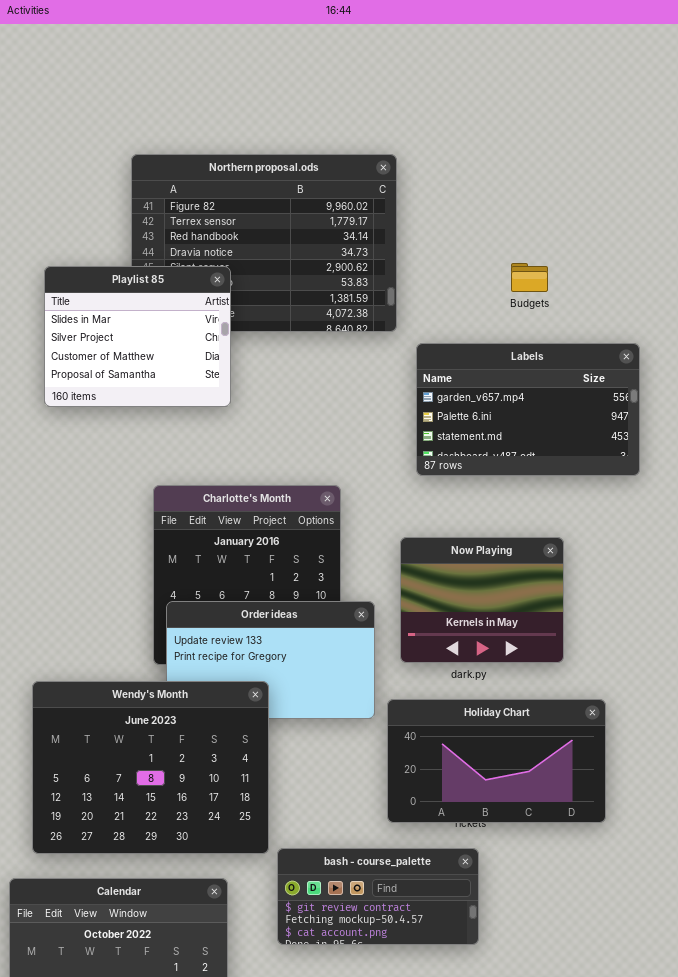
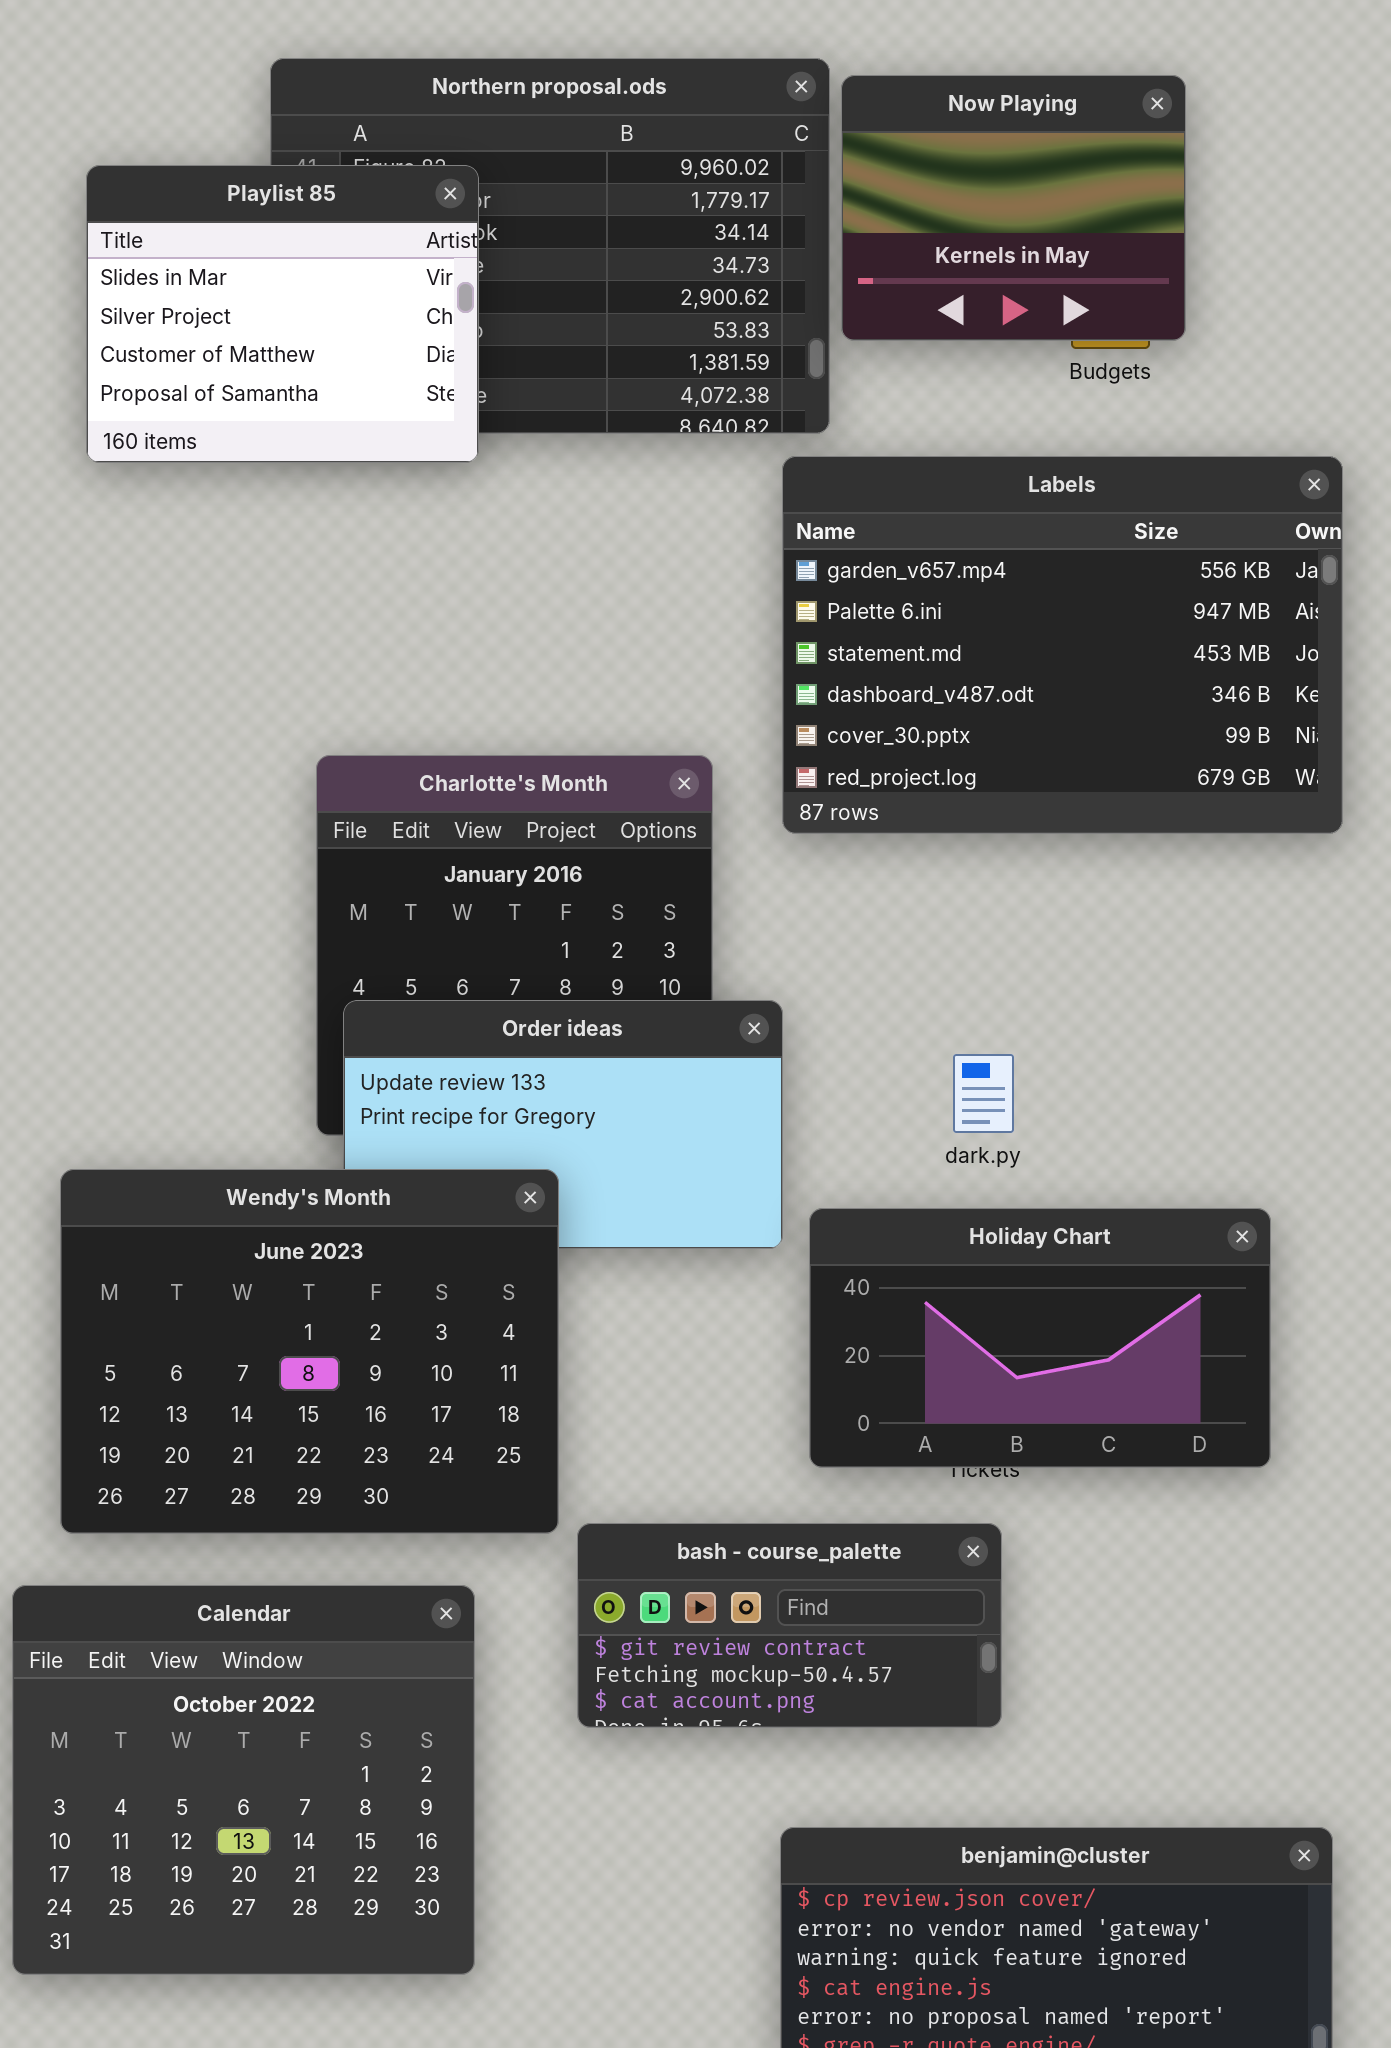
Playlist 85: [44,266,231,407] -> [86,165,479,463], moved
Labels: [416,343,640,476] -> [782,456,1343,834], resized
Now Playing: [400,537,564,663] -> [841,75,1186,341], moved

